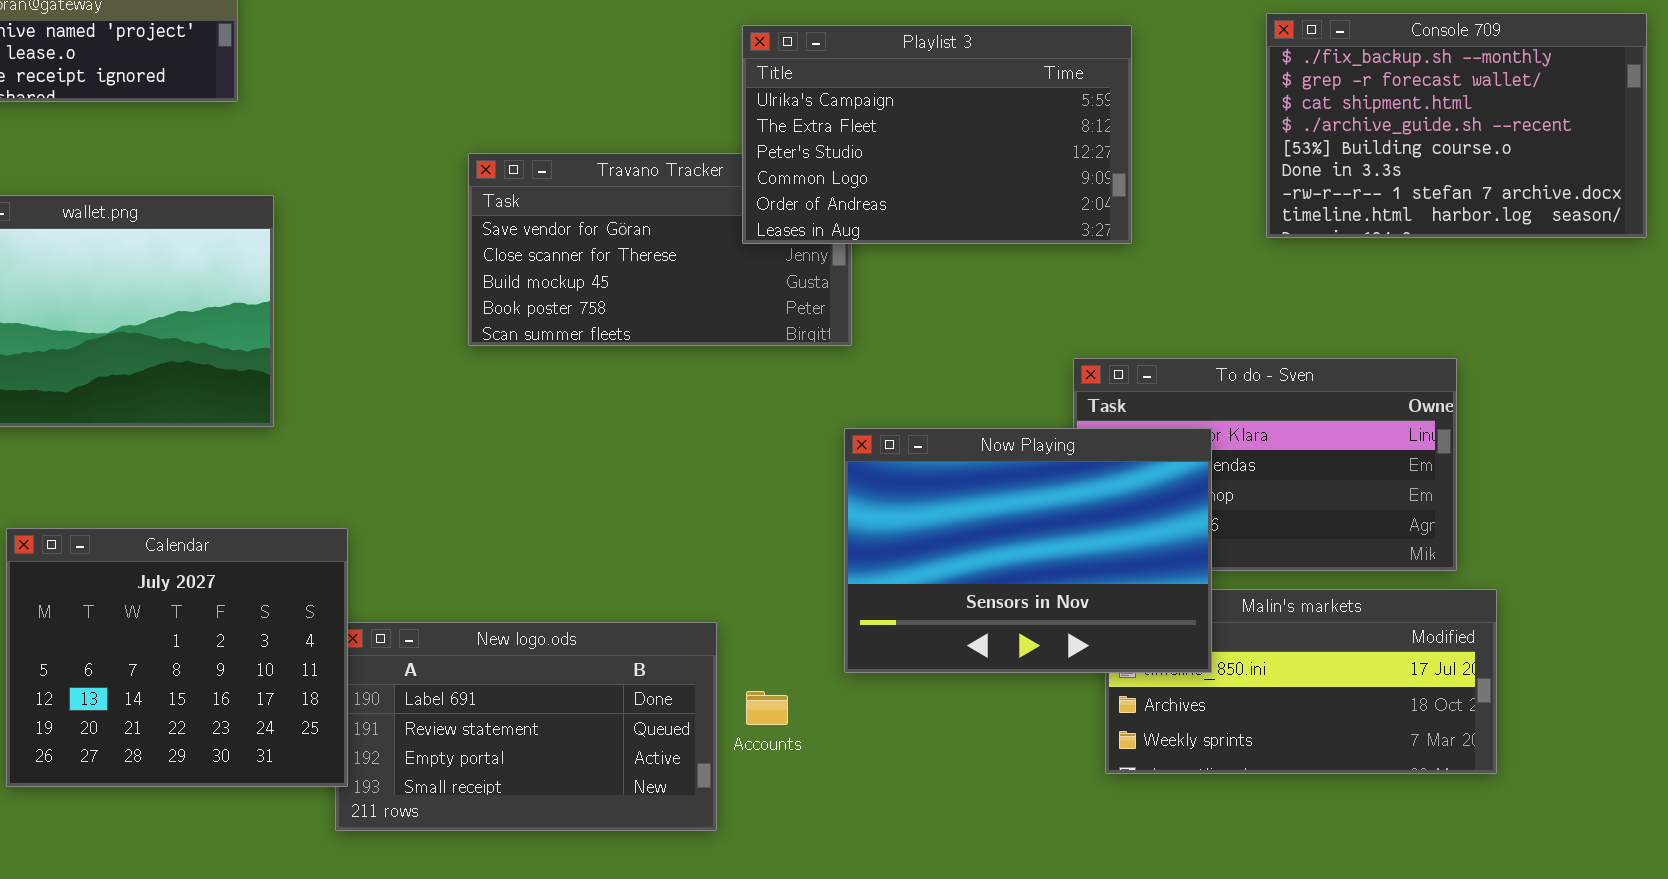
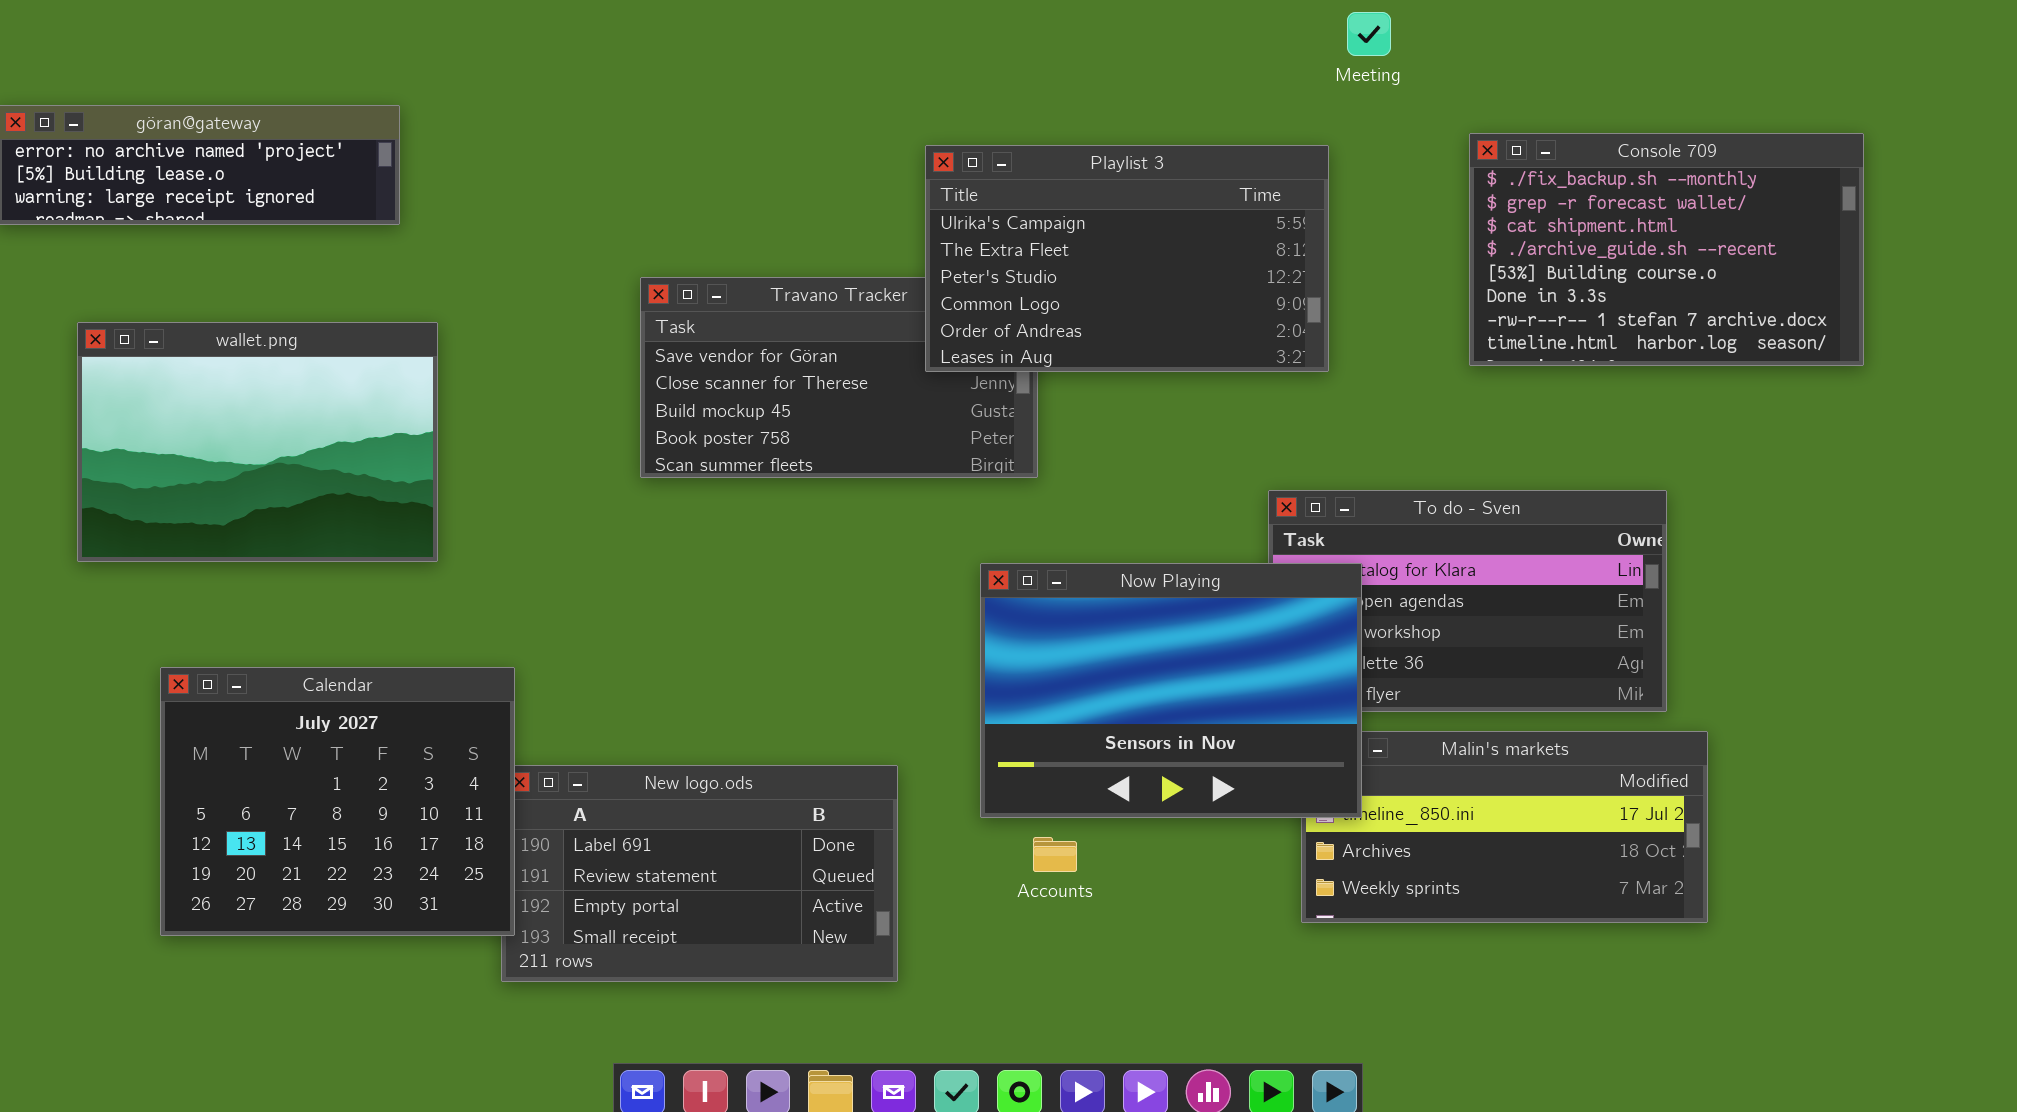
Now Playing: [844,428,1212,673] -> [980,563,1362,818], moved
Accounts: [746,691,788,725] -> [1033,837,1077,872], moved

